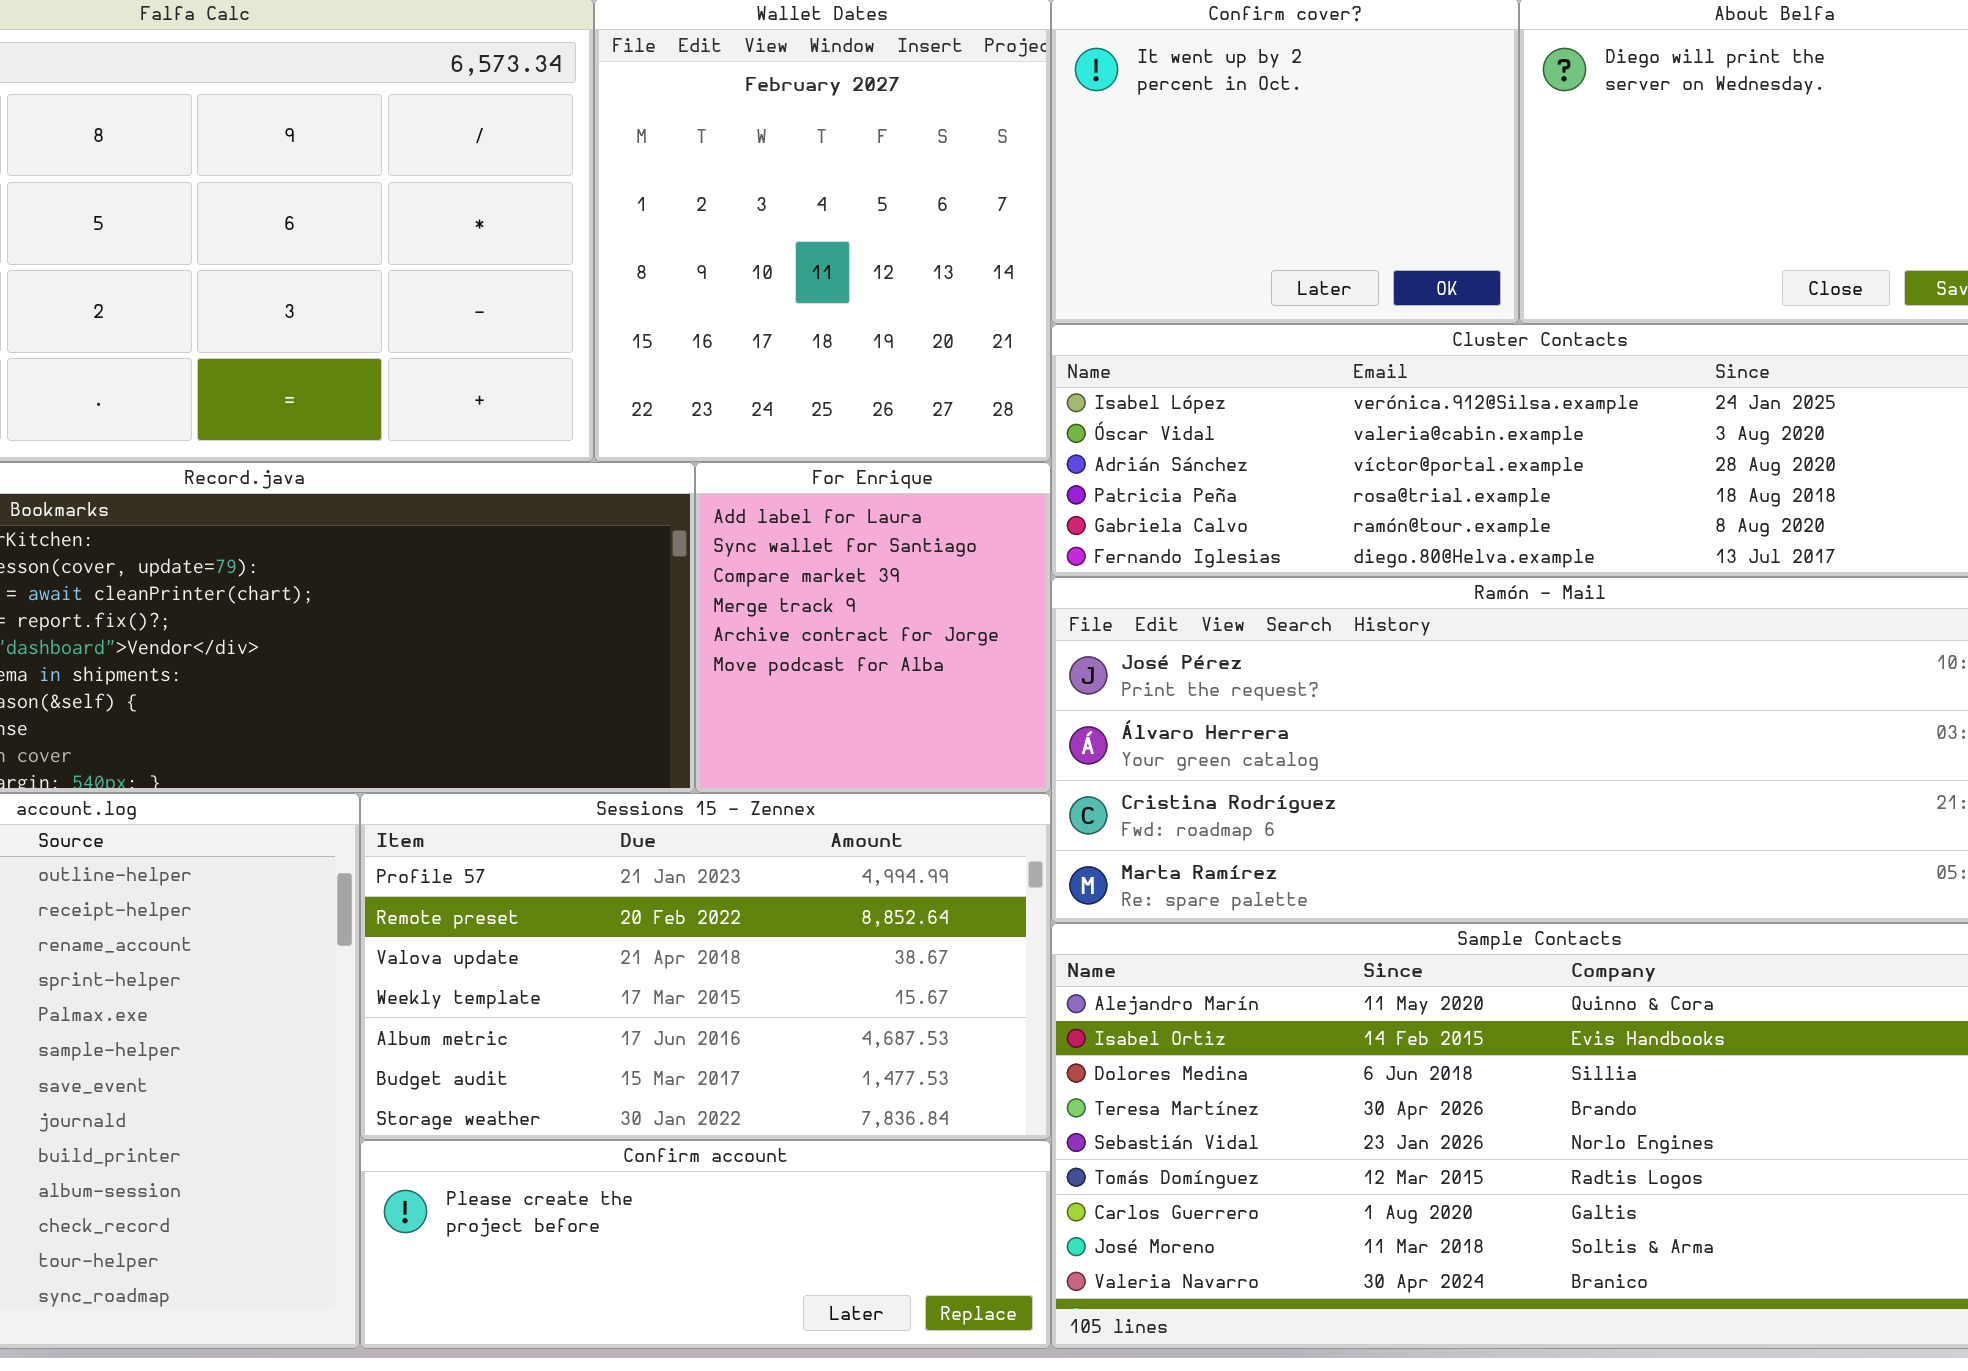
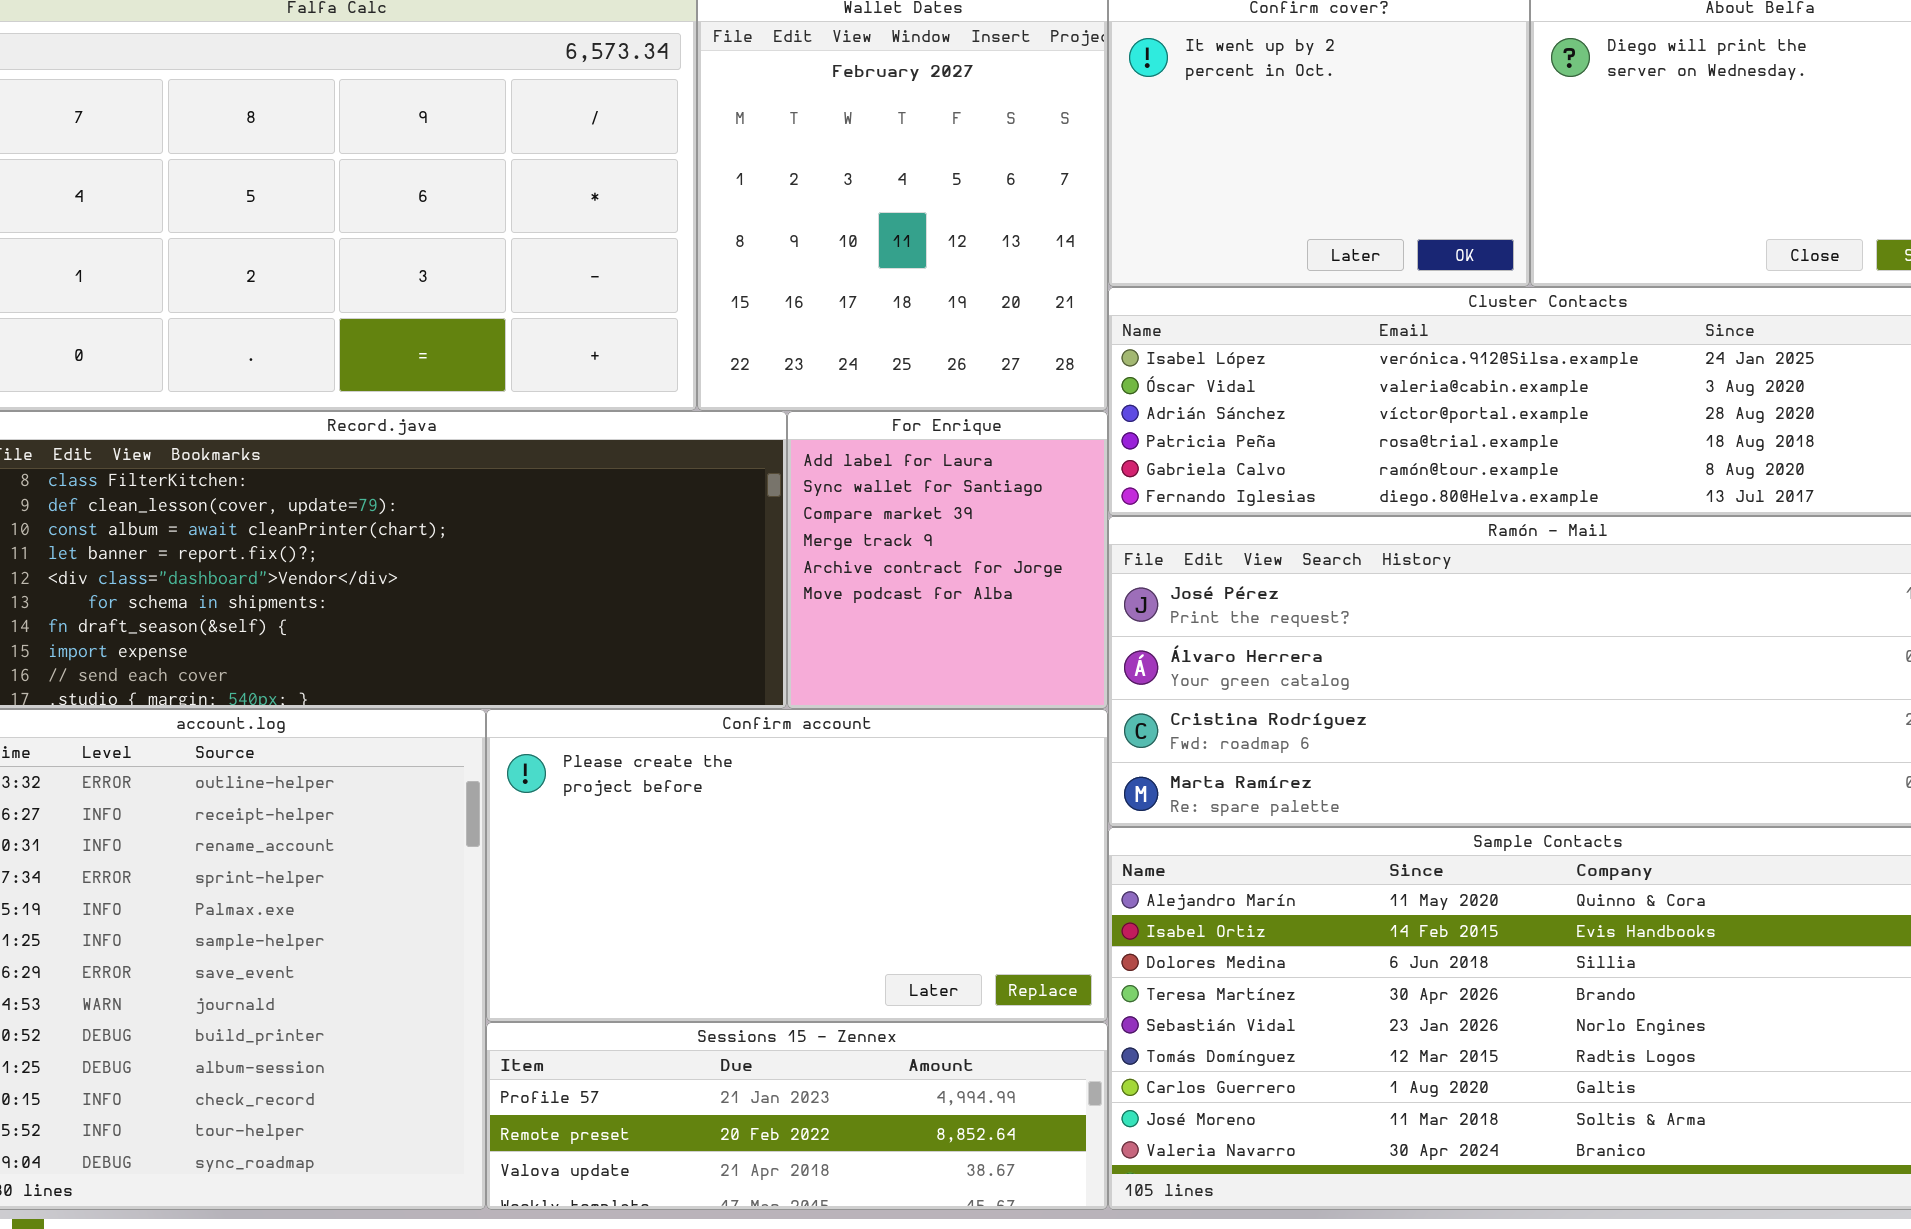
Sessions 15 - Zennex: [360,793,1051,1140] -> [486,1022,1108,1210], moved, resized
Confirm account: [360,1140,1051,1349] -> [486,709,1108,1022], moved, resized

